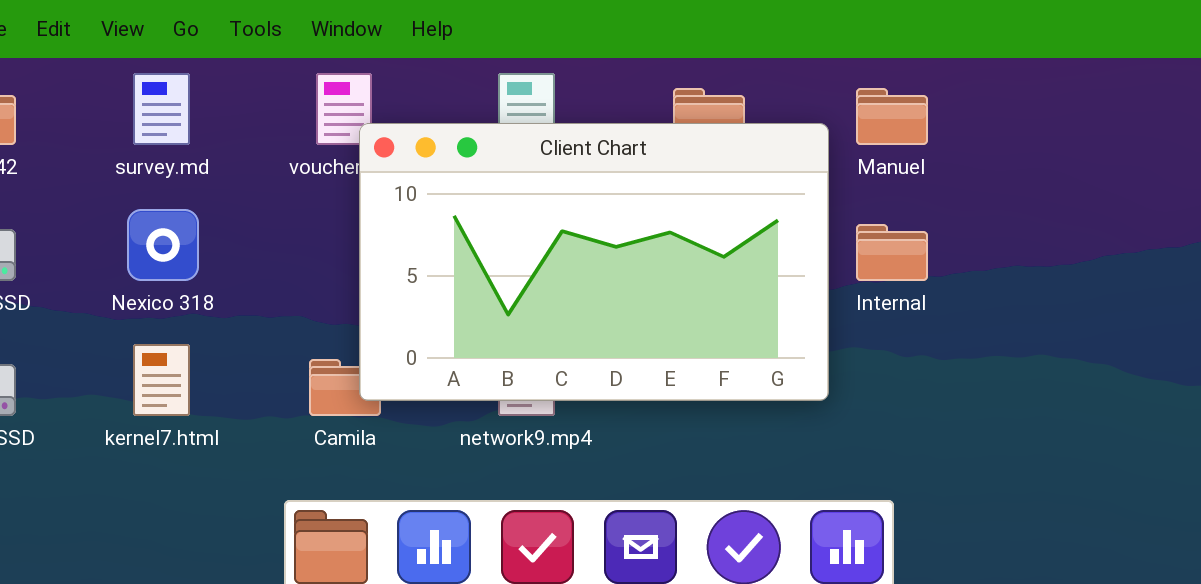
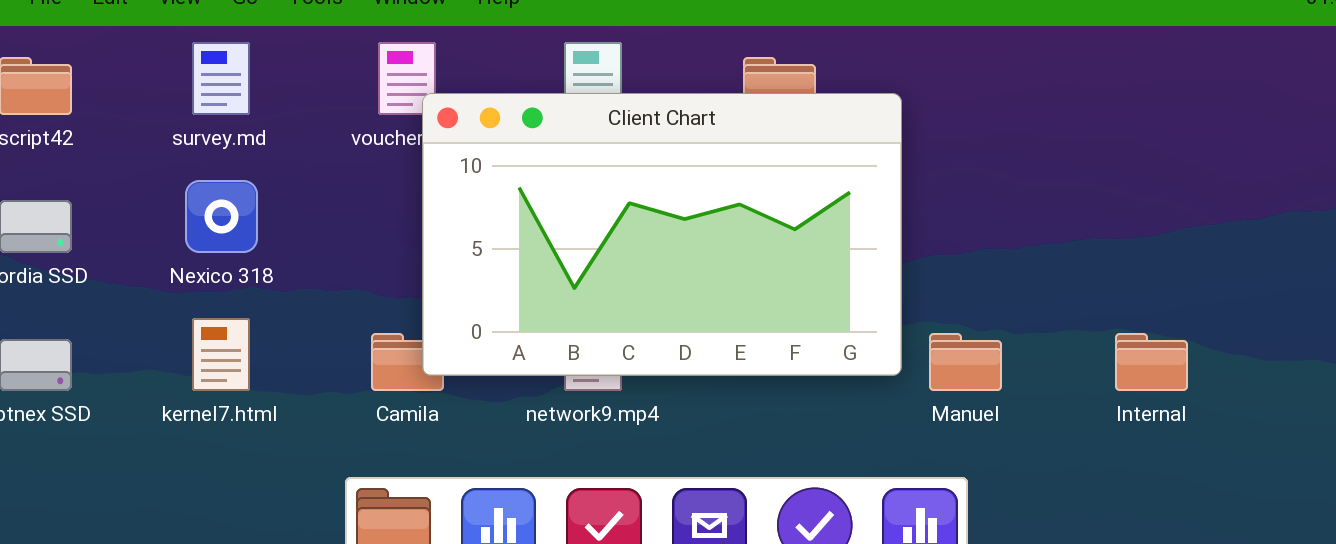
Manuel: [856,88,928,145] -> [929,333,1002,391], moved
Internal: [856,224,928,281] -> [1115,333,1188,391], moved

